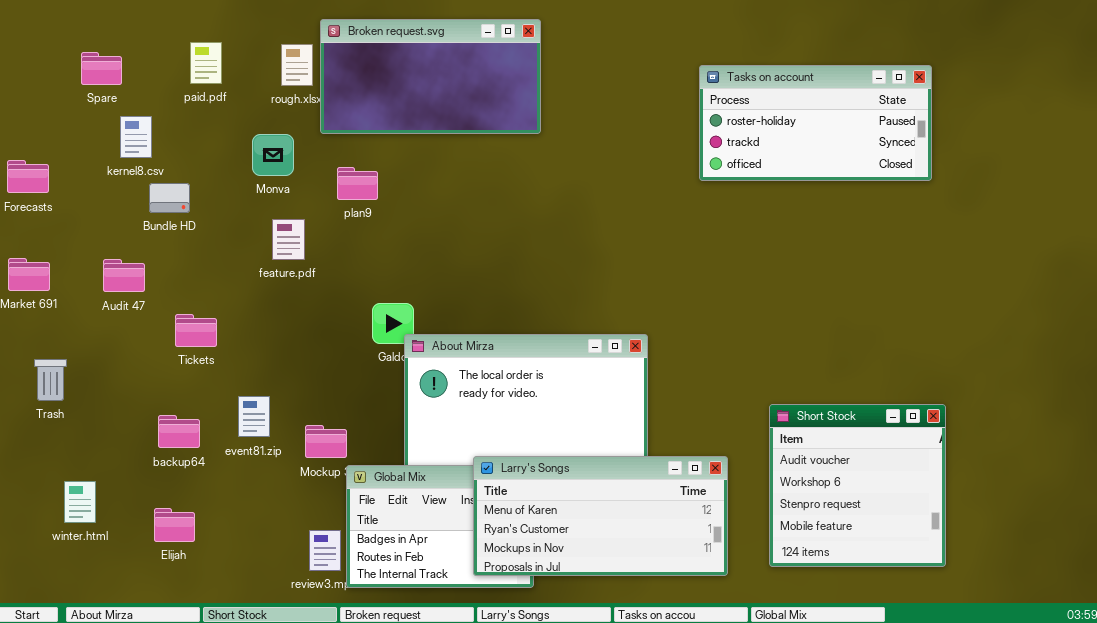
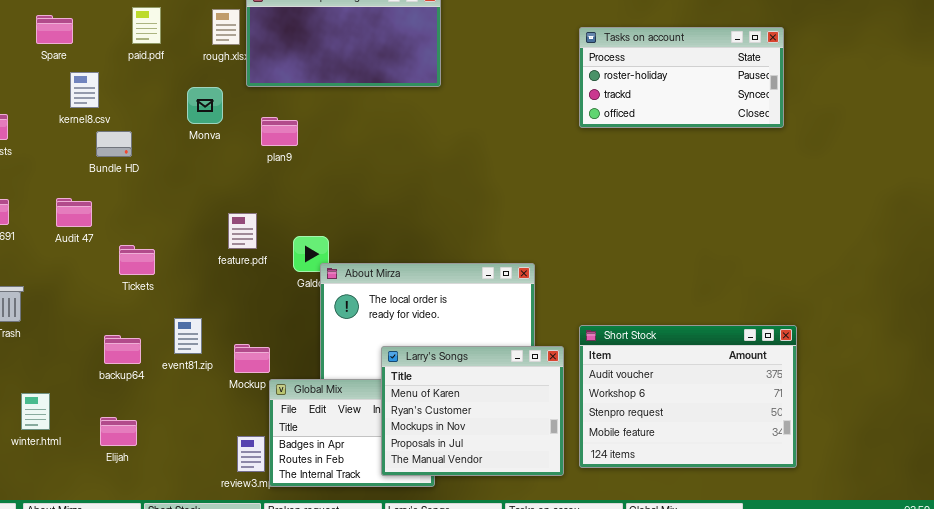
feature.pdf: [272,219,305,260] -> [228,213,257,249], moved
Short Stock: [769,404,946,567] -> [579,325,797,468], resized
Larry's Songs: [473,456,728,576] -> [381,346,564,476], resized

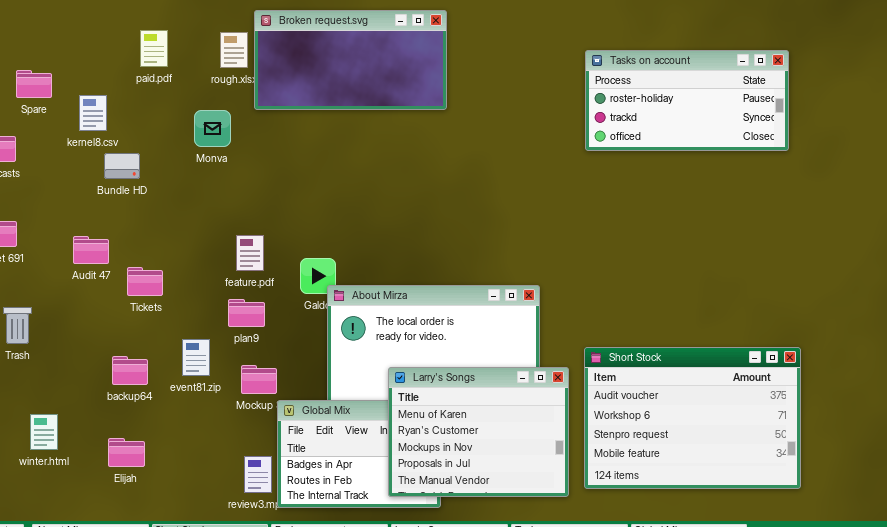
Spare: [36,15,73,44] -> [16,70,52,98], moved
plan9: [261,117,298,146] -> [228,299,265,327], moved
Audit 47: [56,198,92,227] -> [73,236,109,264], moved

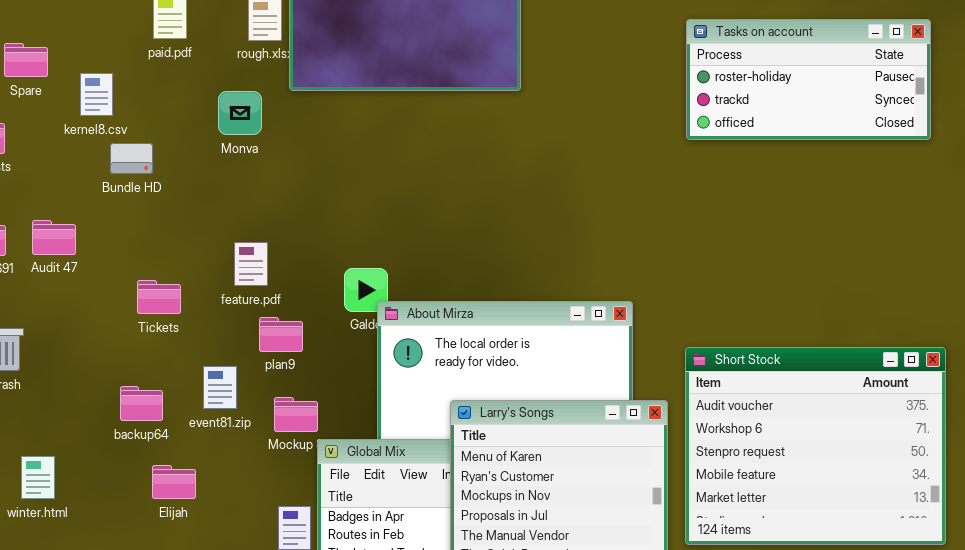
feature.pdf: [236,235,264,271] -> [234,242,268,286], moved
Audit 47: [73,236,109,264] -> [32,220,76,255], moved
Short Stock: [584,347,801,489] -> [685,347,946,545], resized
Elijah: [108,438,145,467] -> [152,465,196,499], moved

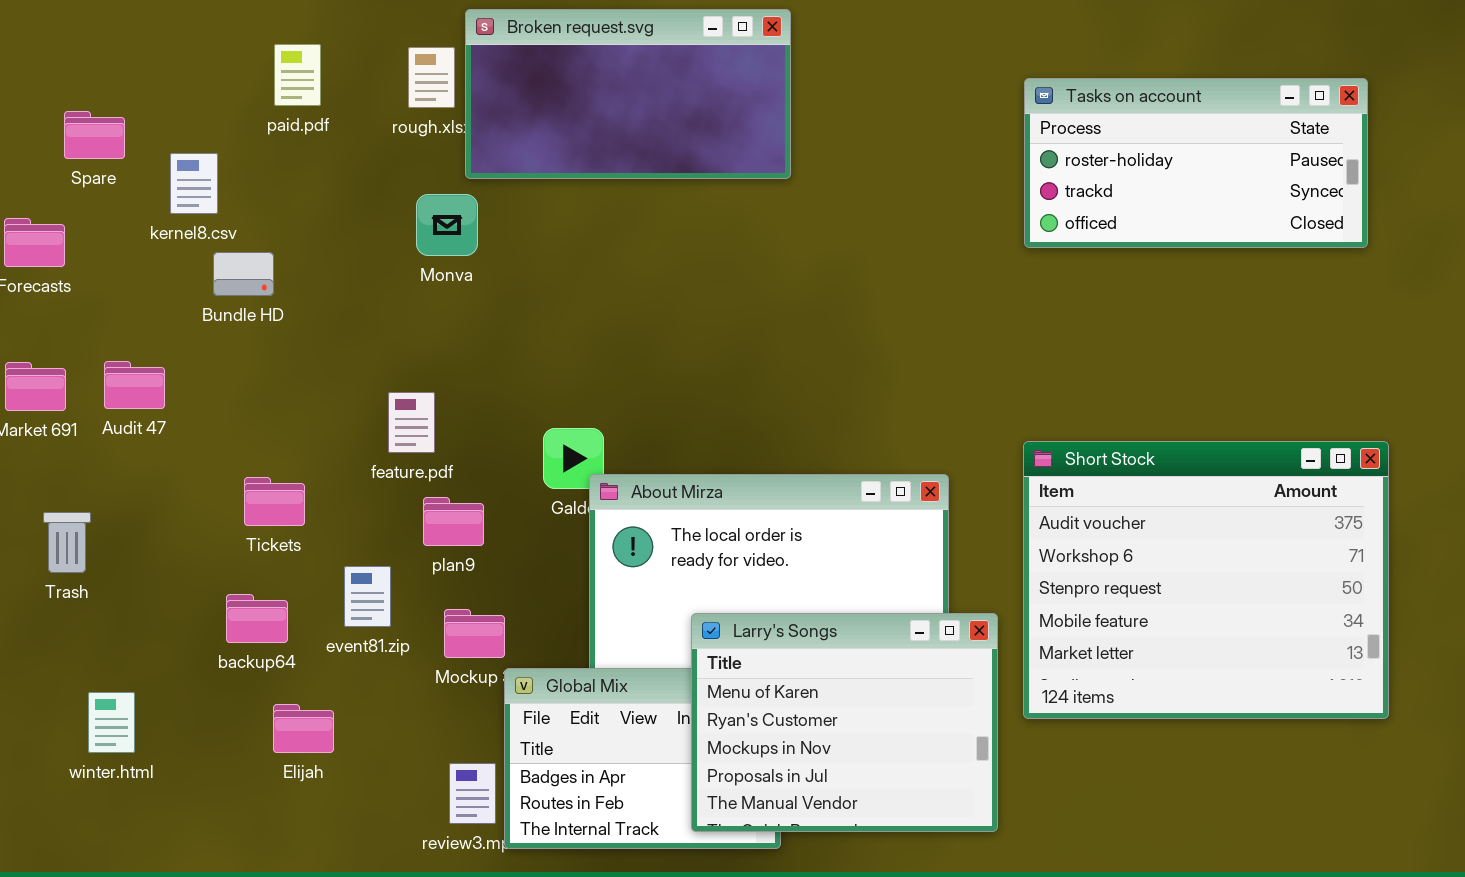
Monva: [218,91,262,135] -> [416,194,478,256], moved
Tickets: [137,280,181,314] -> [244,477,305,526], moved
Short Stock: [685,347,946,545] -> [1023,441,1389,719], moved

